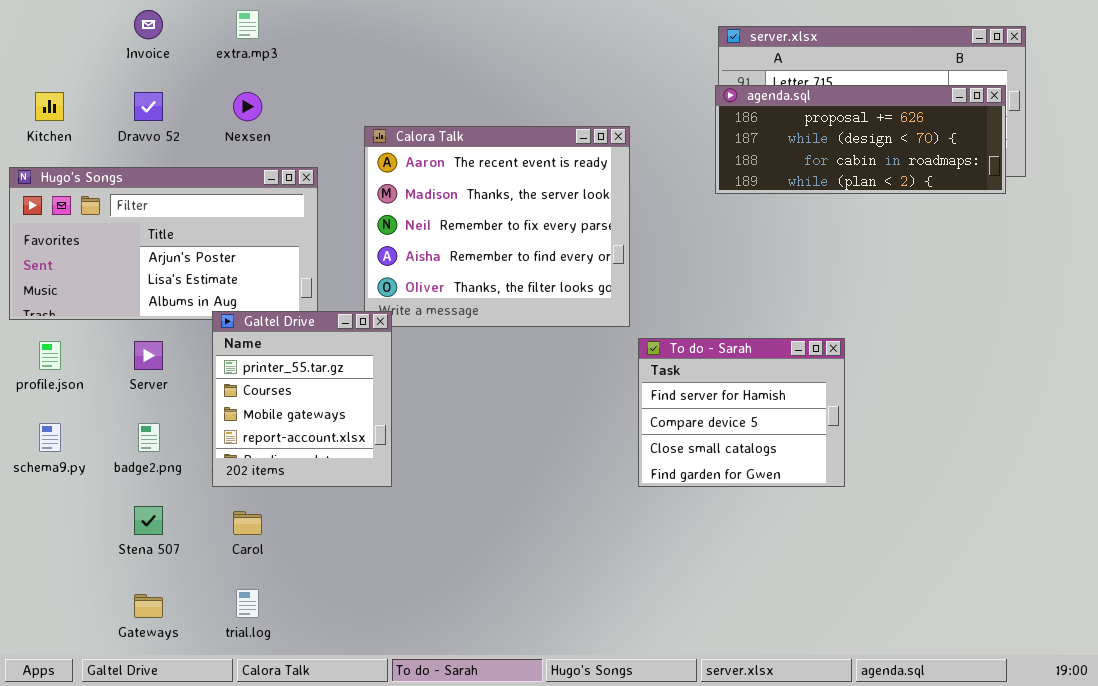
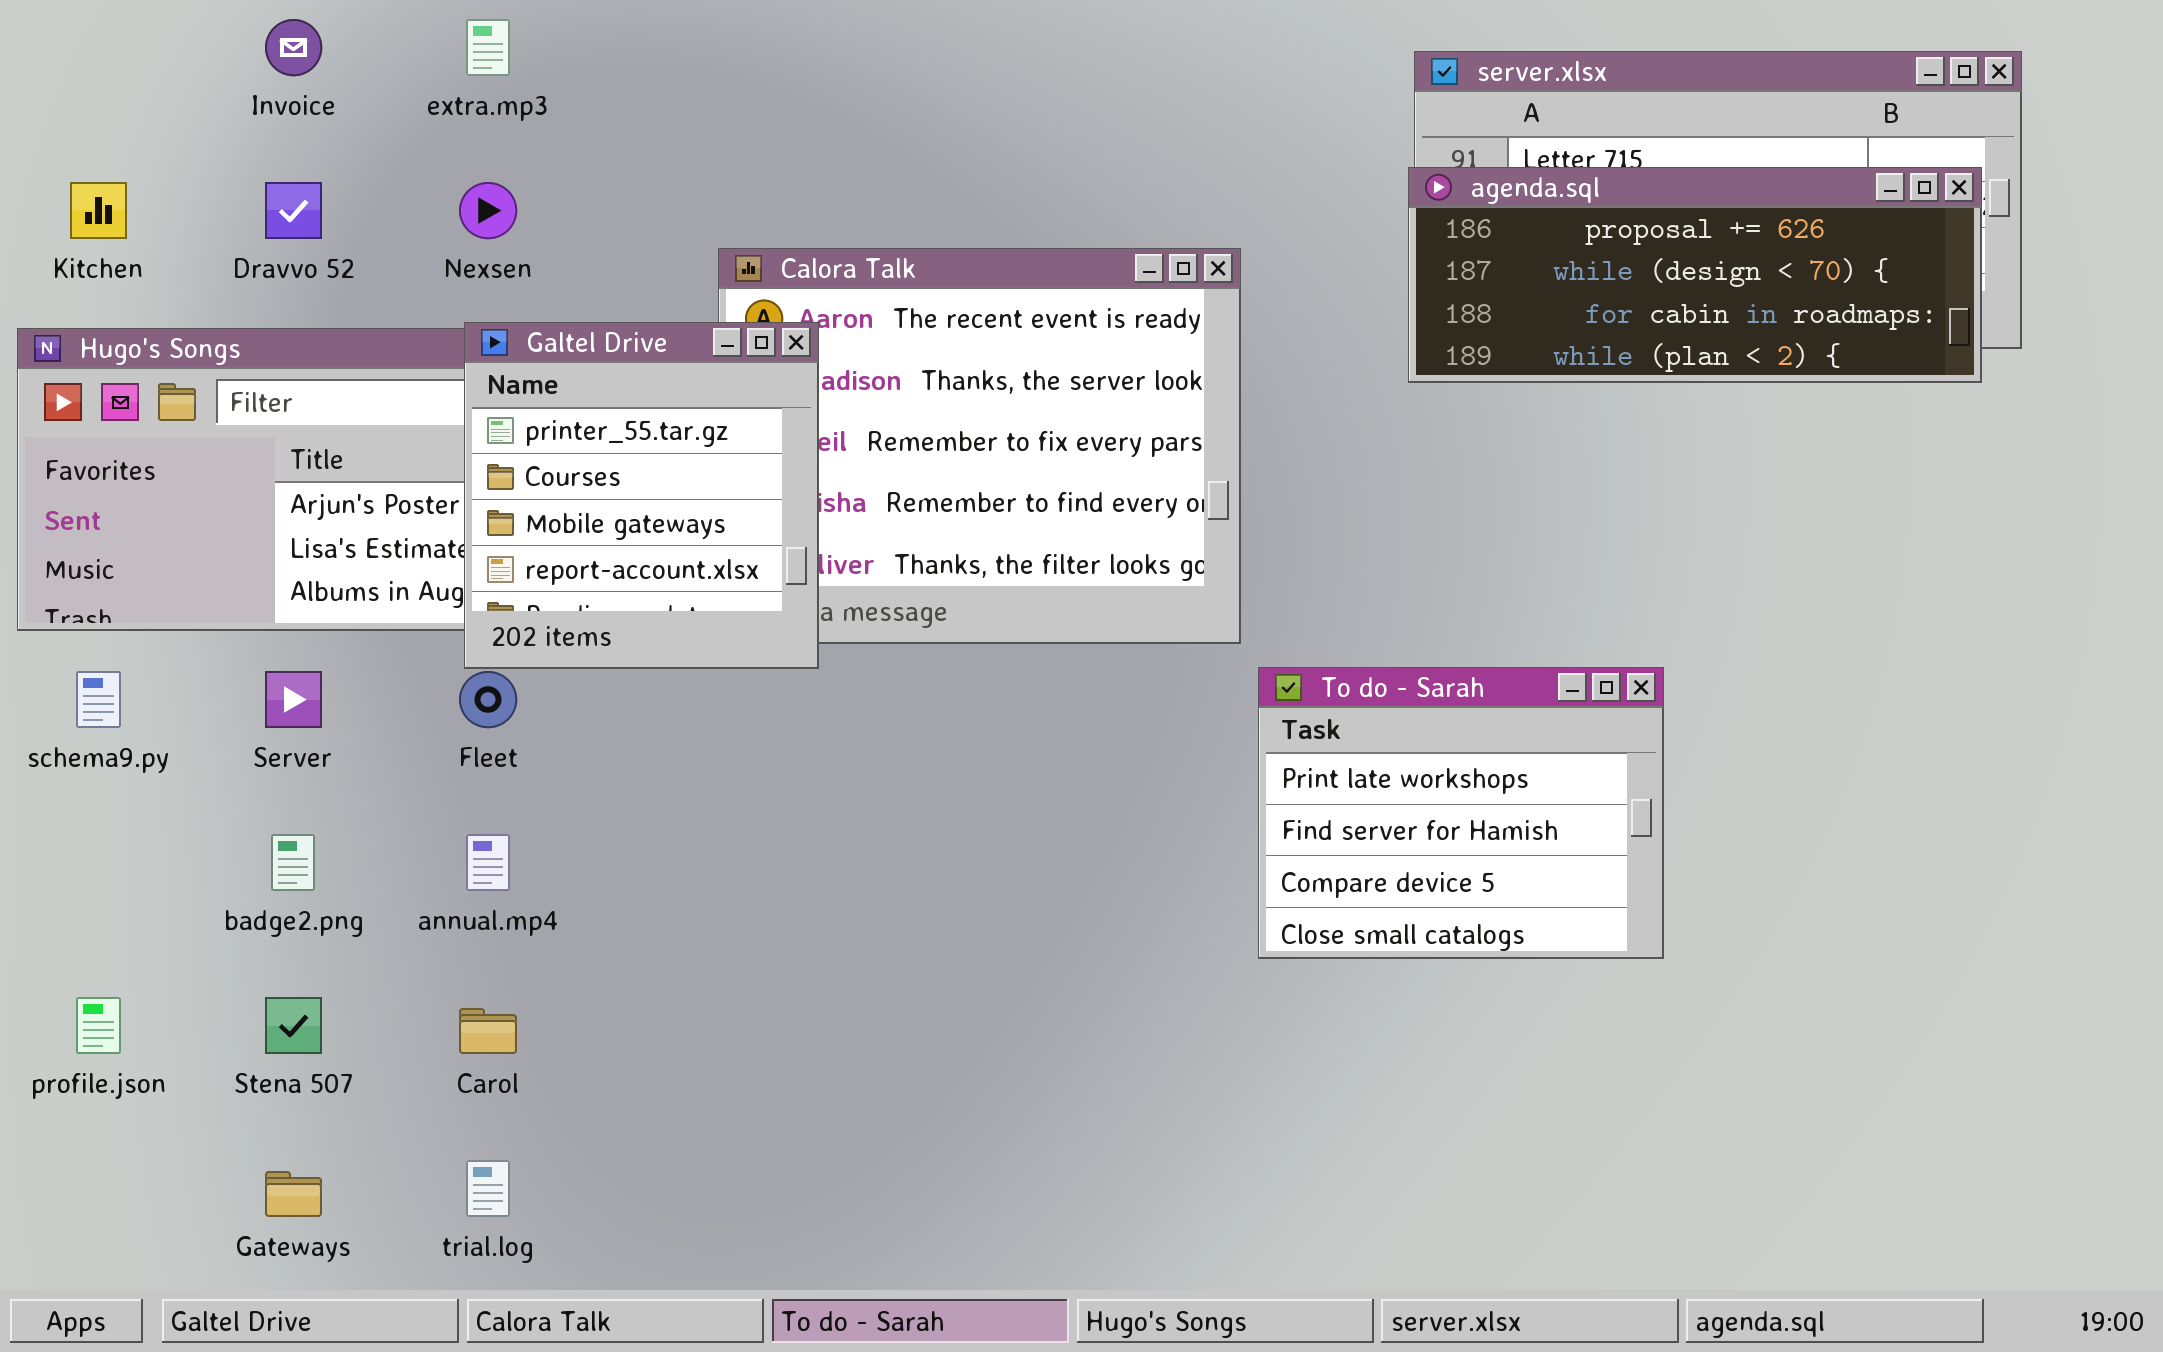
Galtel Drive: [212,311,392,487] -> [464,322,819,669], moved
To do - Sarah: [638,338,845,487] -> [1258,667,1664,959], scrolled up 1 row
profile.json: [39,341,61,370] -> [76,997,121,1054], moved
schema9.py: [39,423,61,452] -> [76,671,121,728], moved

